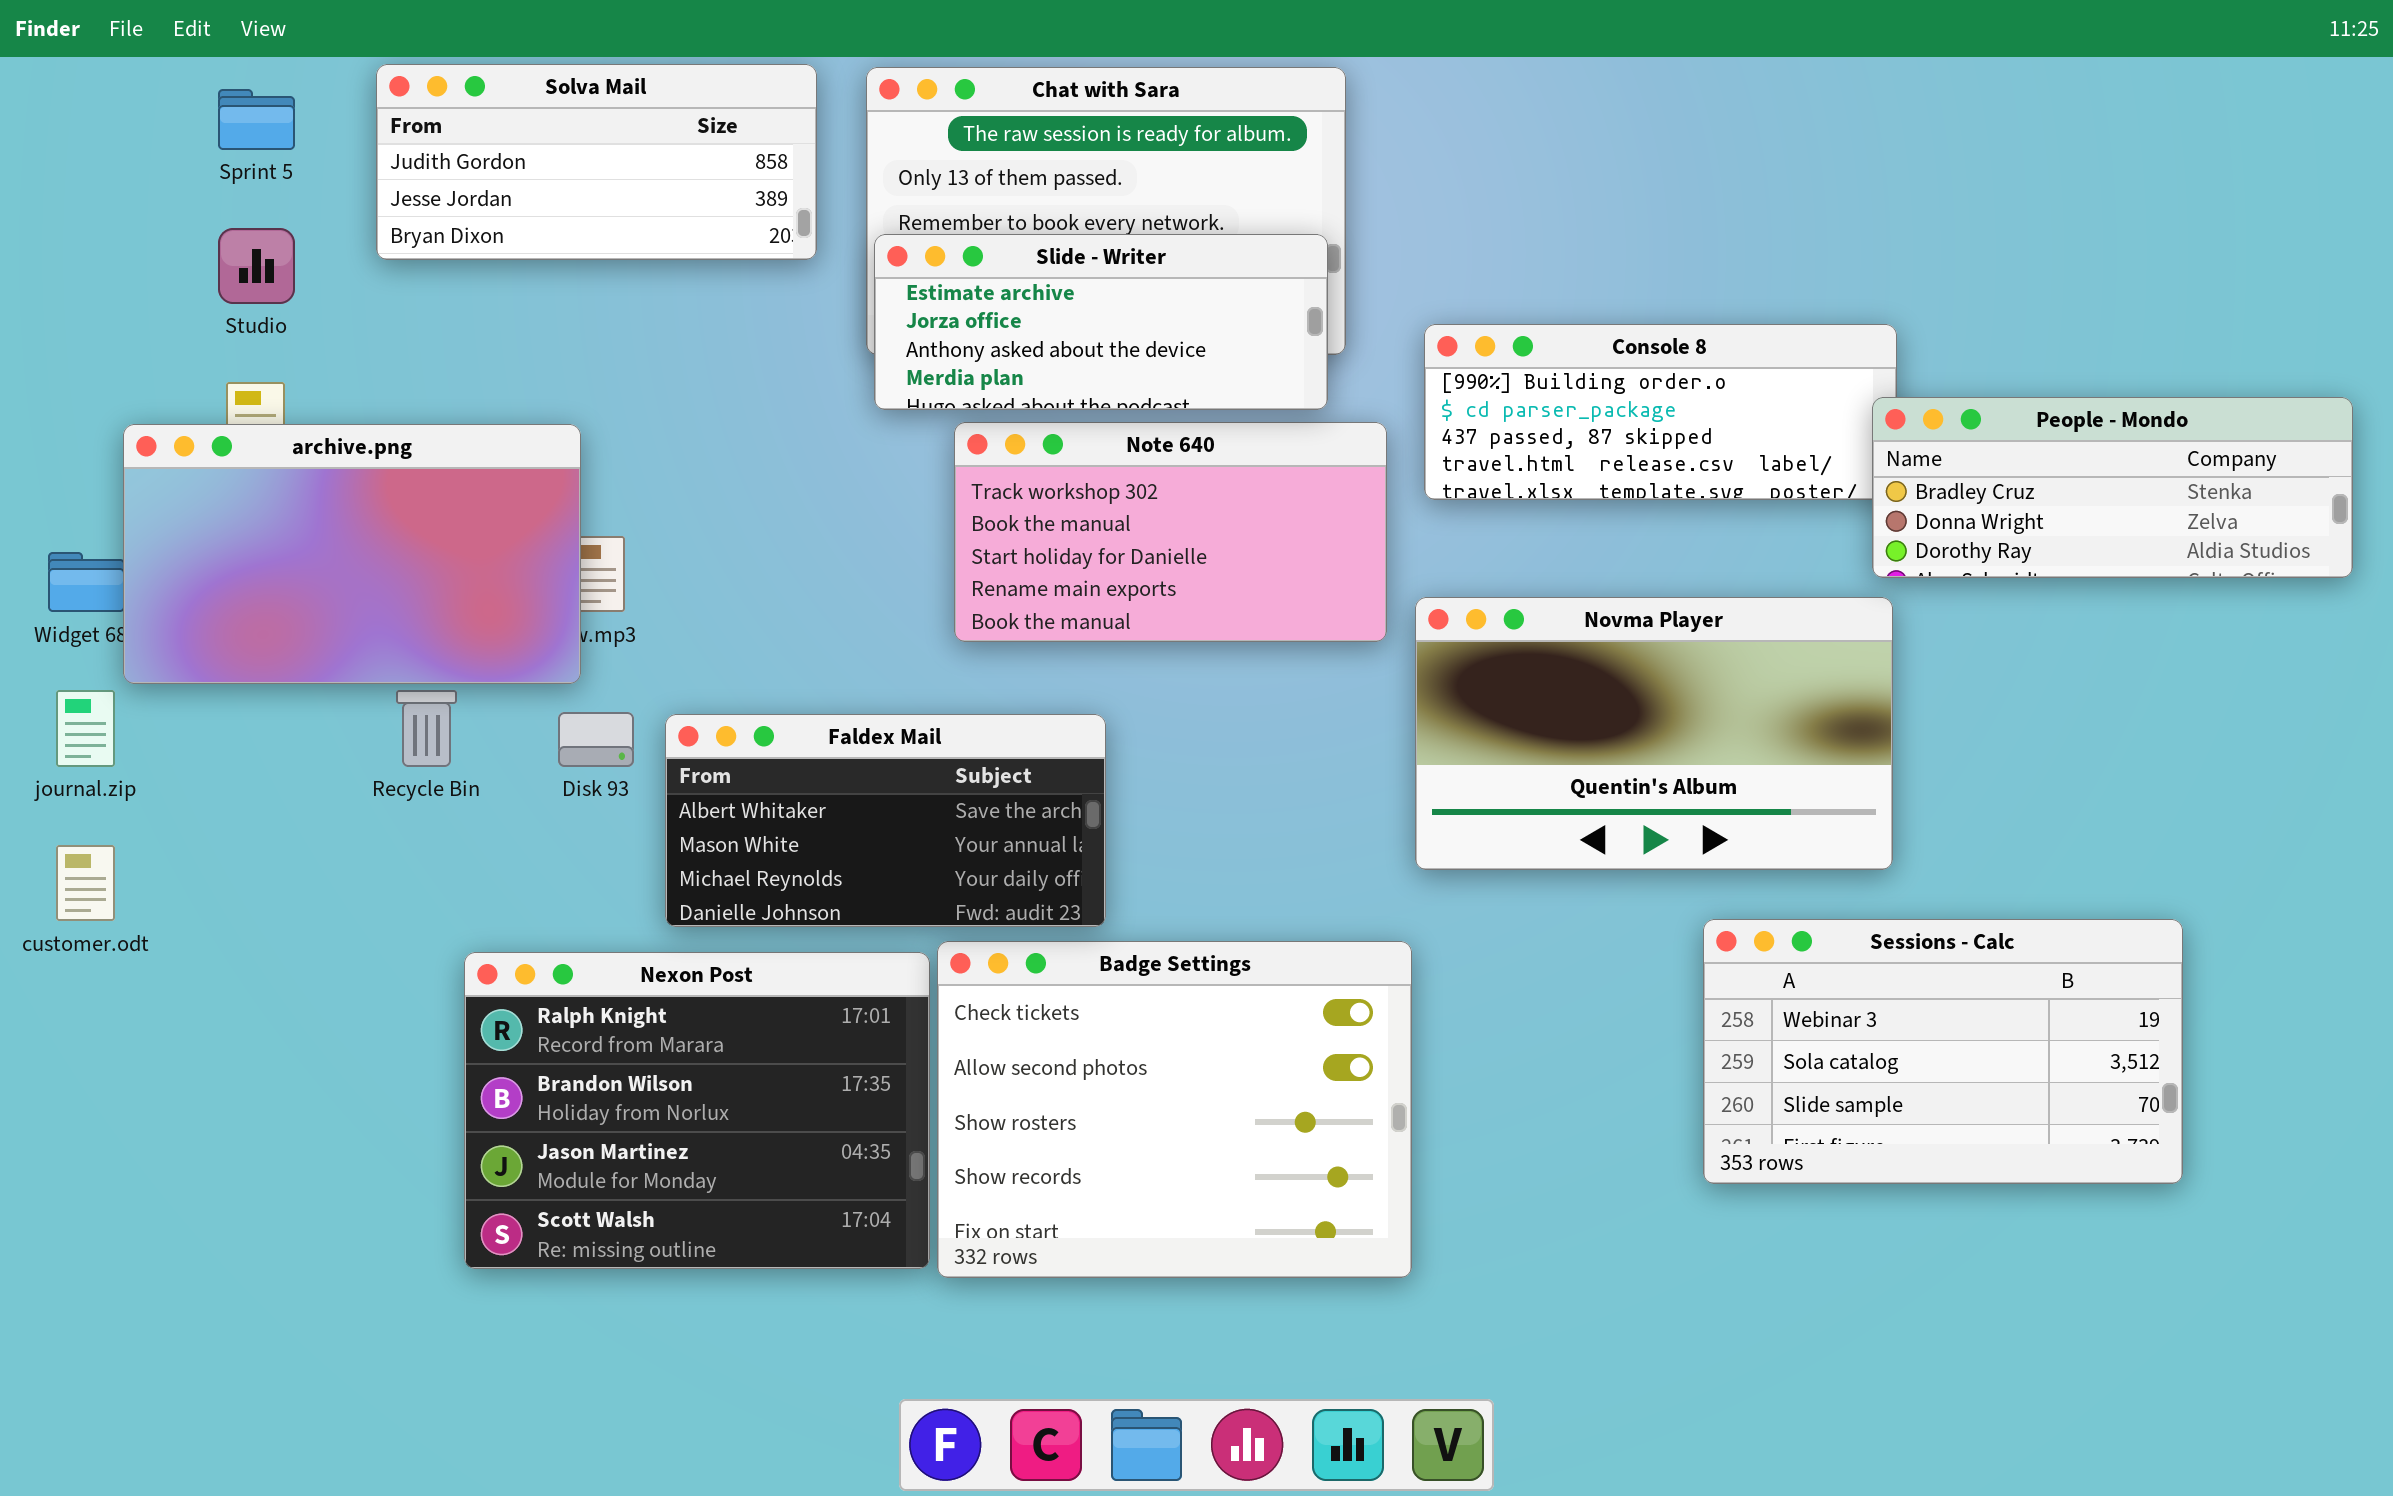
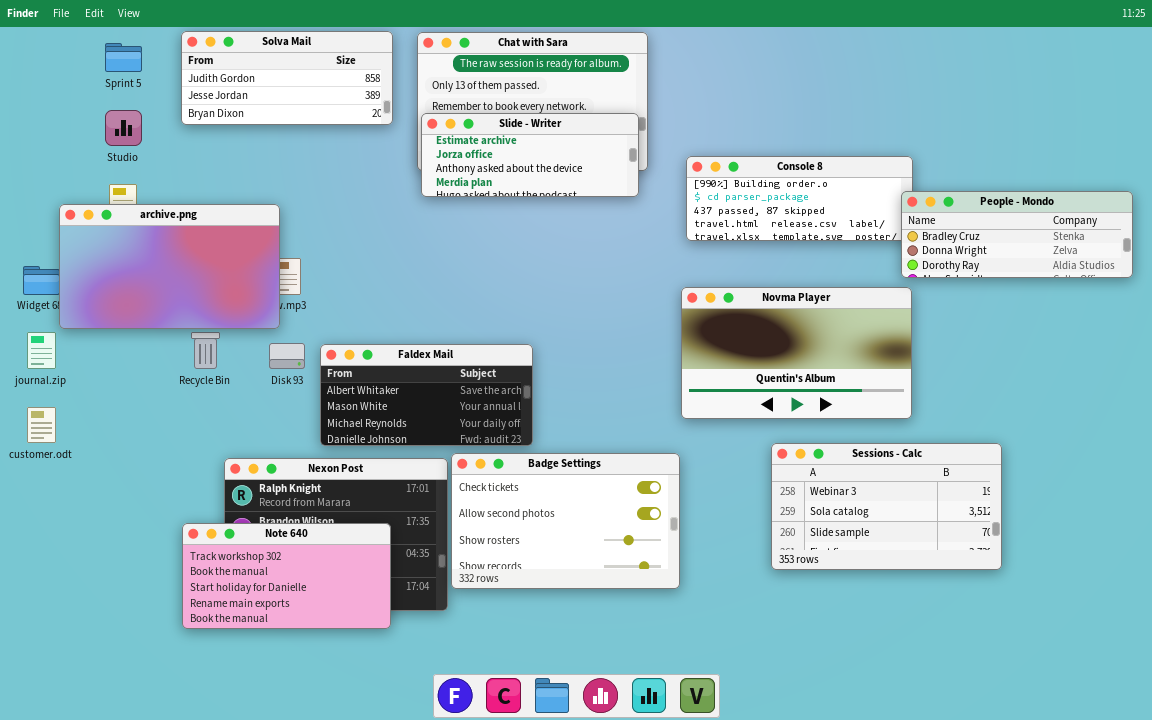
Note 640: [954,422,1387,642] -> [182,523,391,629], moved
Sessions - Calc: [1703,919,2183,1184] -> [771,443,1002,570], moved
Badge Settings: [937,941,1412,1278] -> [451,453,680,589], resized

